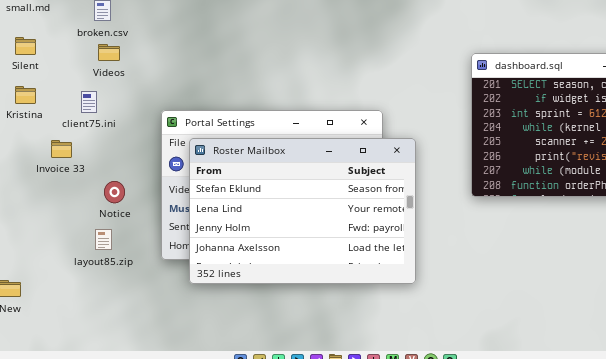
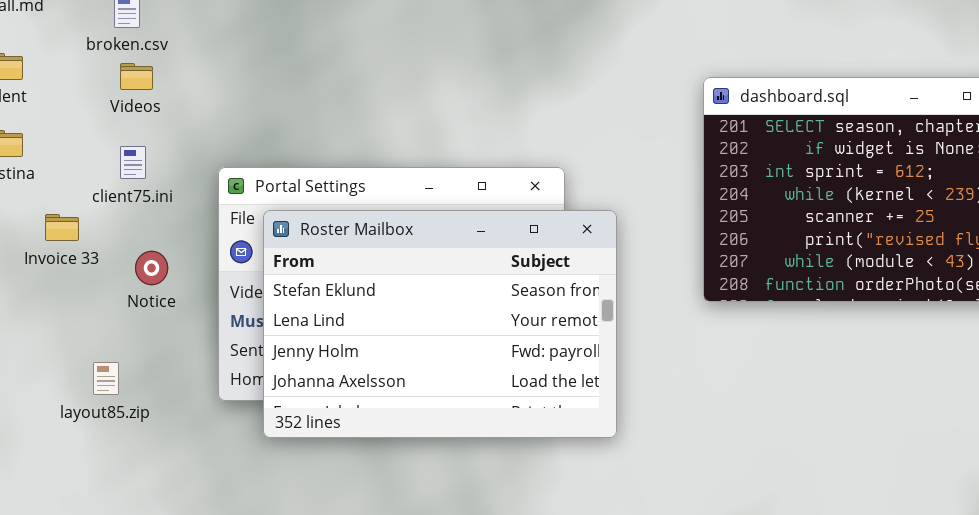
client75.ini: [81,91,97,113] -> [120,146,146,179], moved
Notice: [104,181,125,203] -> [135,251,168,285], moved
layout85.zip: [95,229,112,250] -> [93,362,119,395], moved

